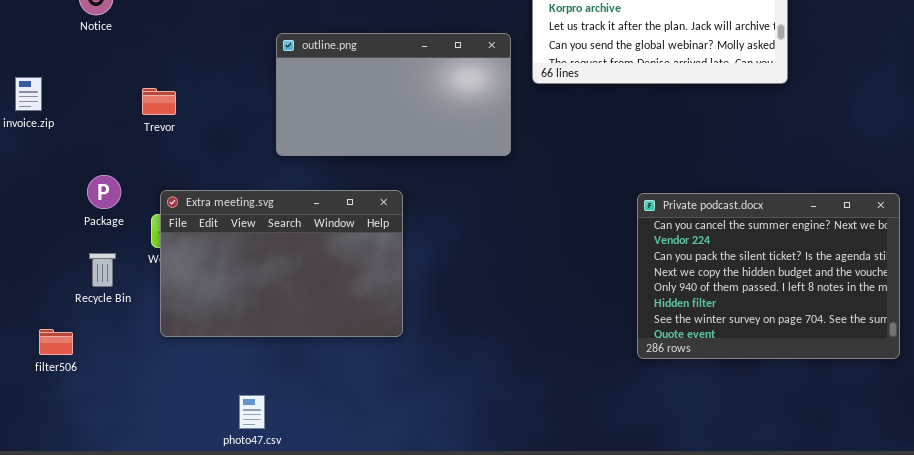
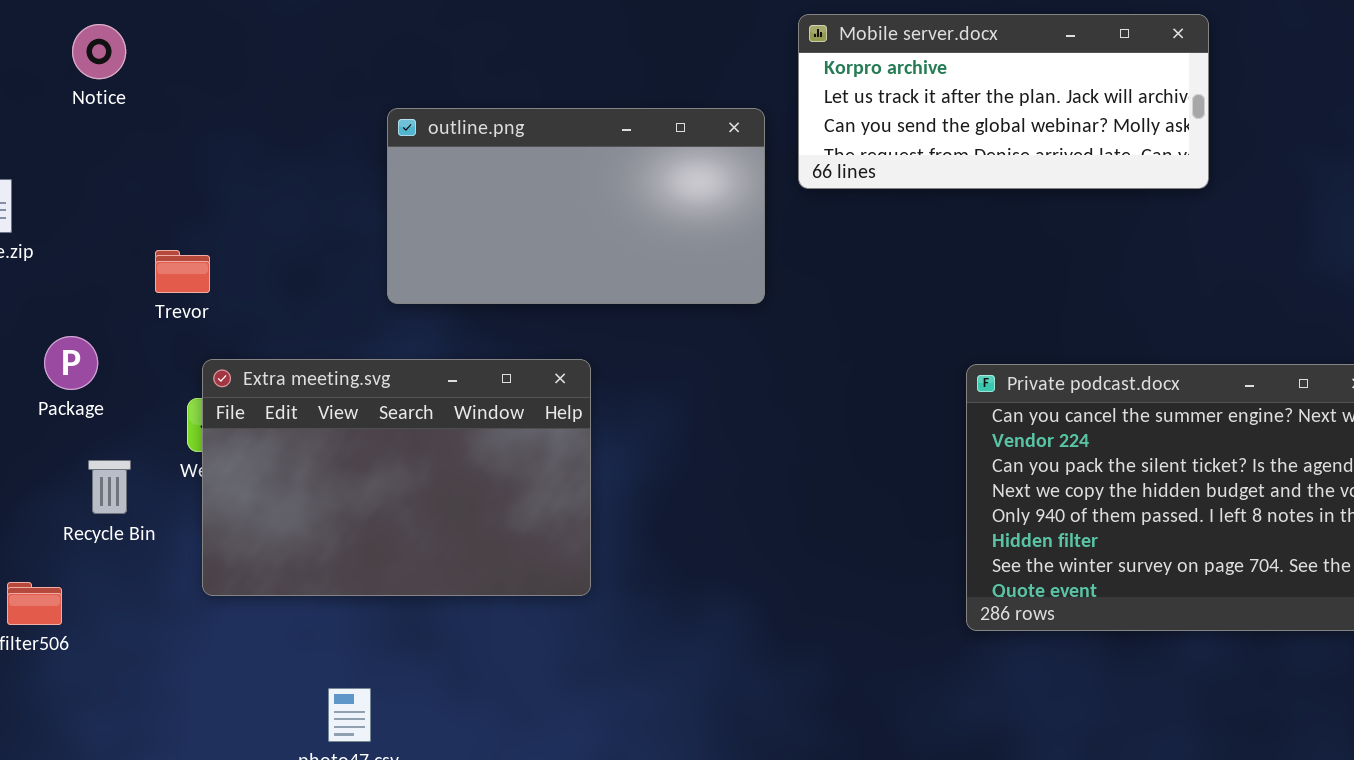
Trevor: [142,88,176,115] -> [155,250,210,293], moved
Package: [87,175,121,209] -> [44,336,98,390], moved

